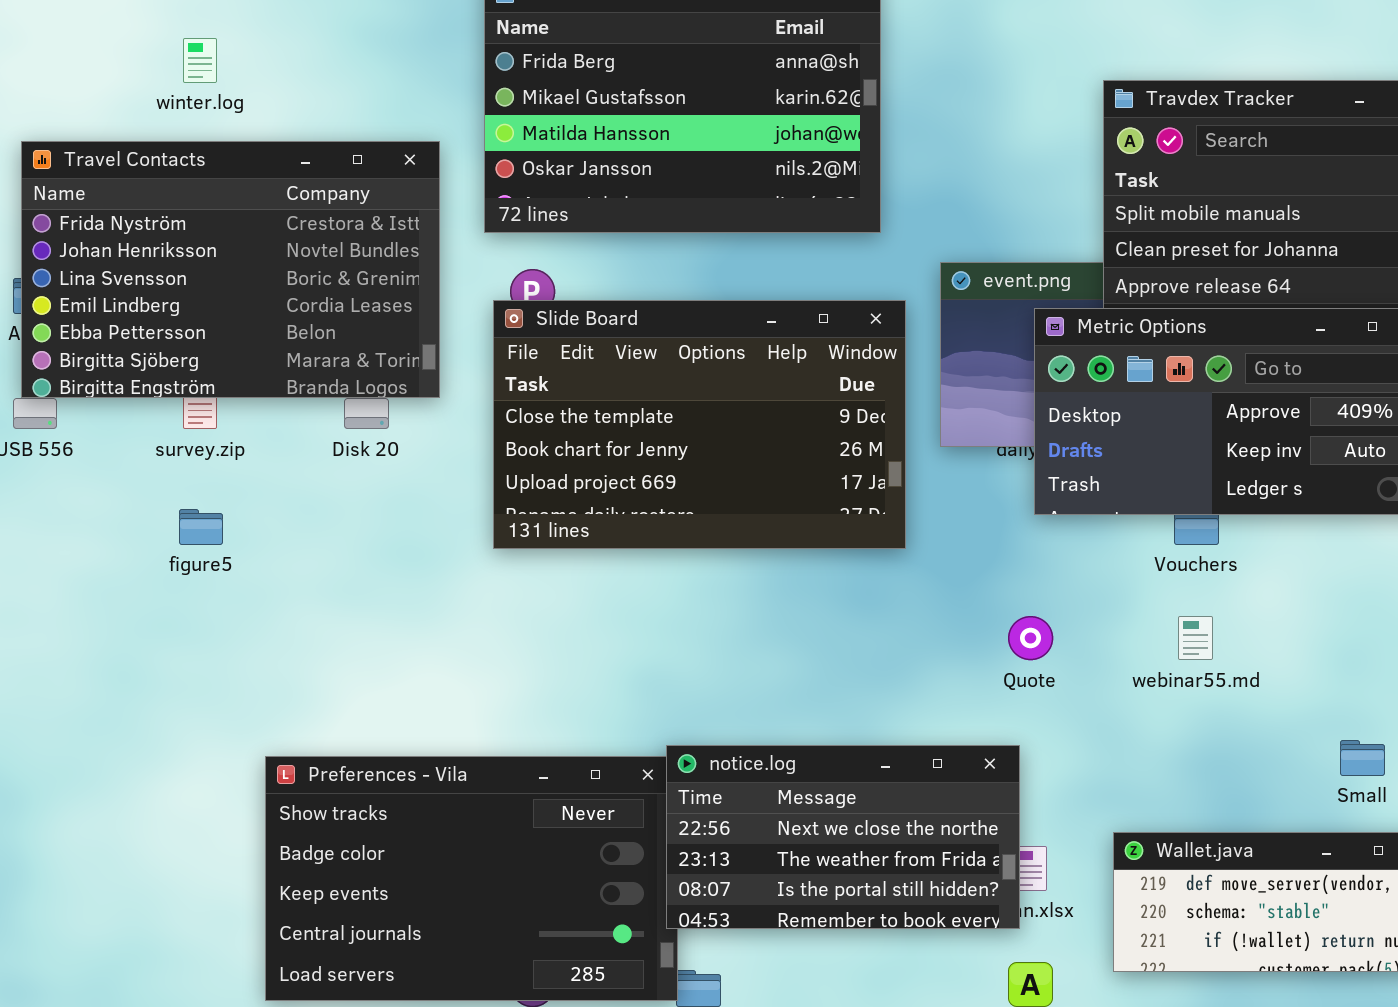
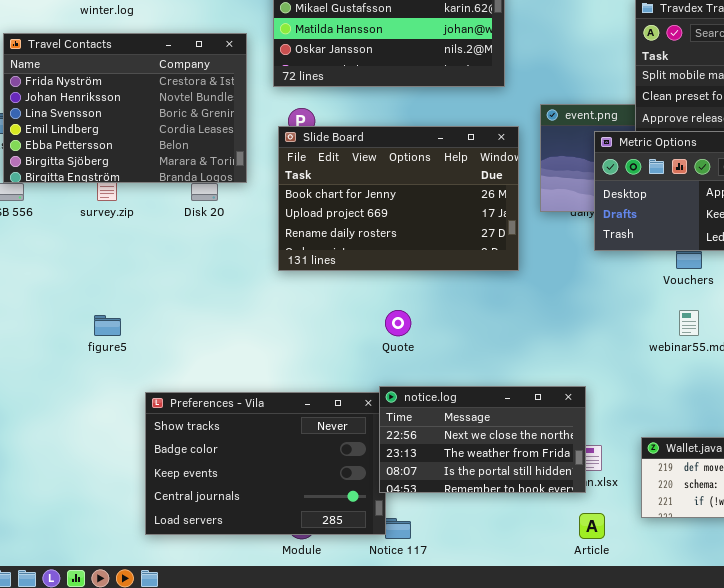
Slide Board: [493,300,906,549] -> [278,126,519,271], scrolled down 1 row
figure5: [179,509,223,545] -> [94,315,121,336], moved
Quote: [1008,616,1053,660] -> [385,310,411,336], moved

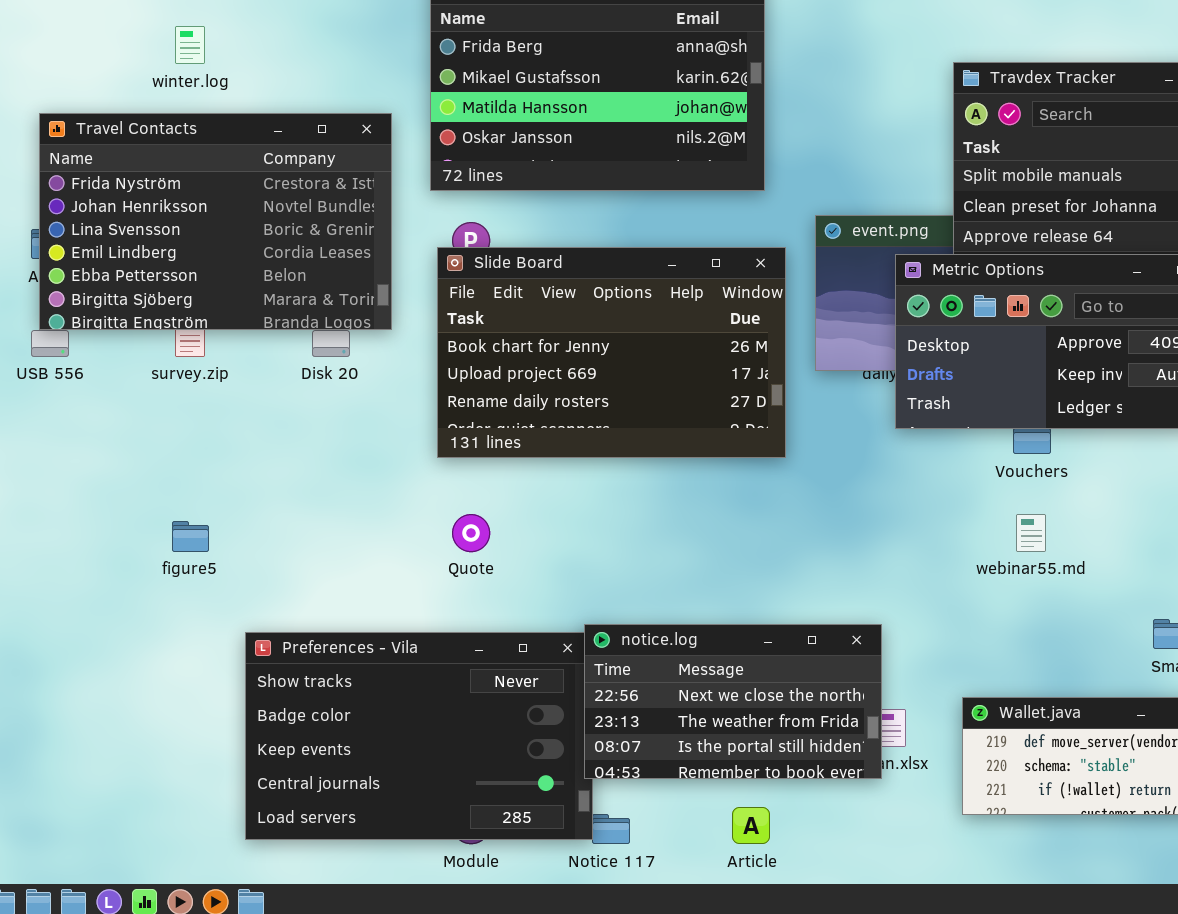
Quote: [385,310,411,336] -> [452,514,490,552], moved
Article: [579,513,605,539] -> [732,807,770,844], moved

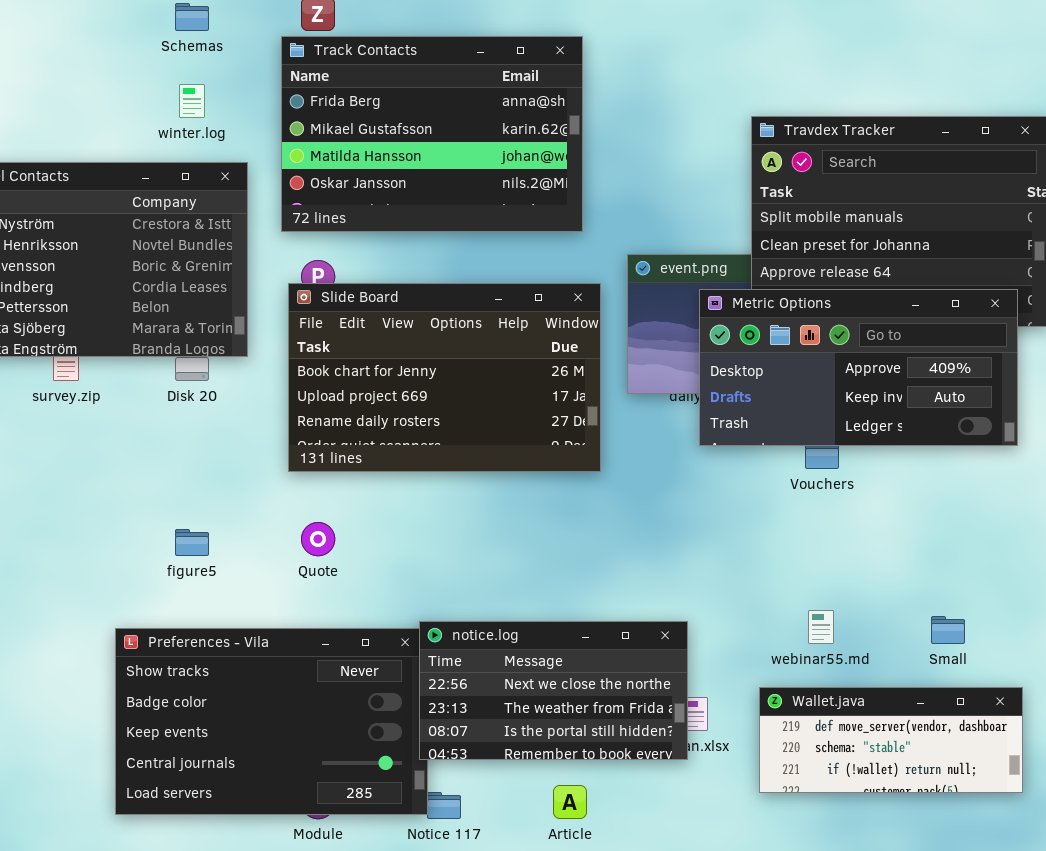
winter.log: [175,26,205,64] -> [179,84,205,118], moved
webinar55.md: [1016,514,1046,552] -> [808,610,834,644], moved
figure5: [172,521,209,552] -> [175,529,209,556], moved

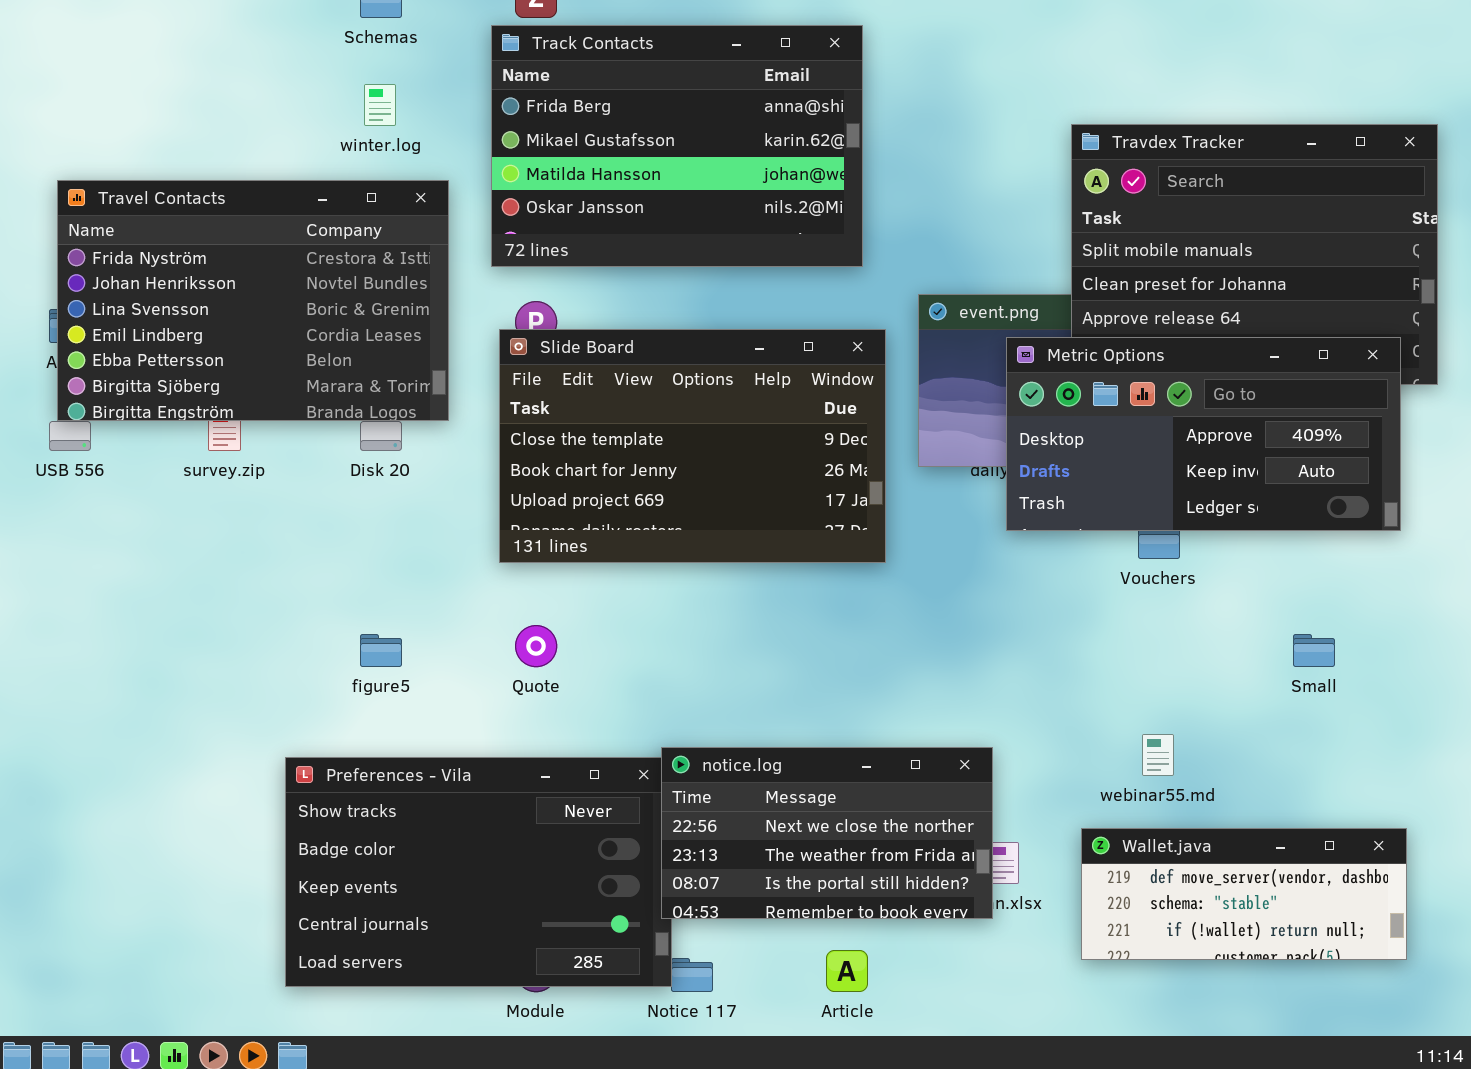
Slide Board: [288,283,601,472] -> [499,329,886,563], scrolled up 1 row
Small: [931,616,965,644] -> [1293,634,1335,667], moved

